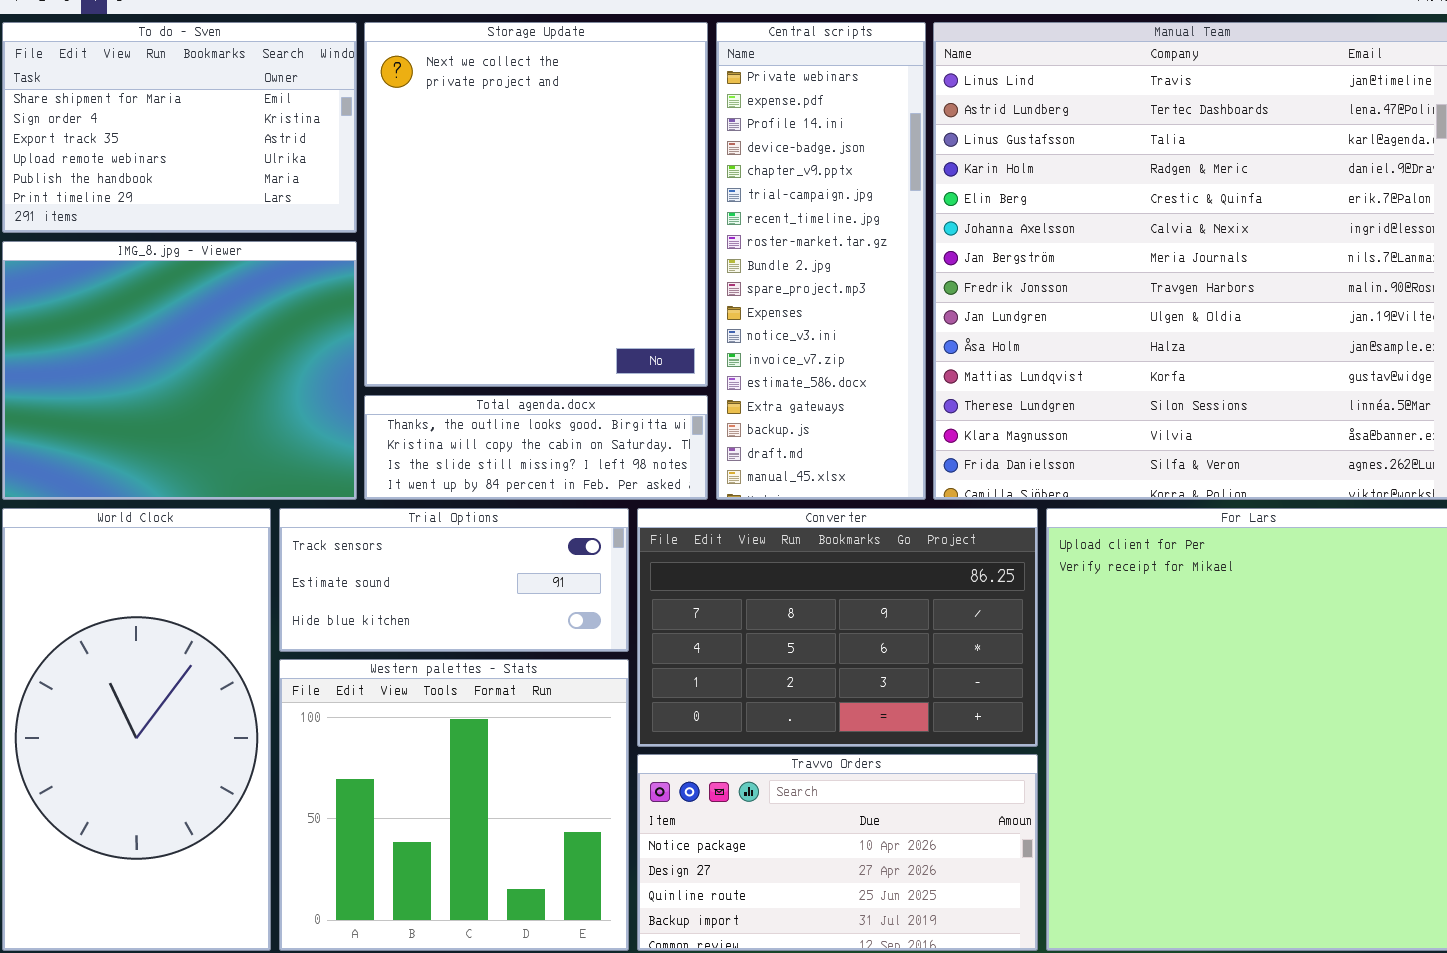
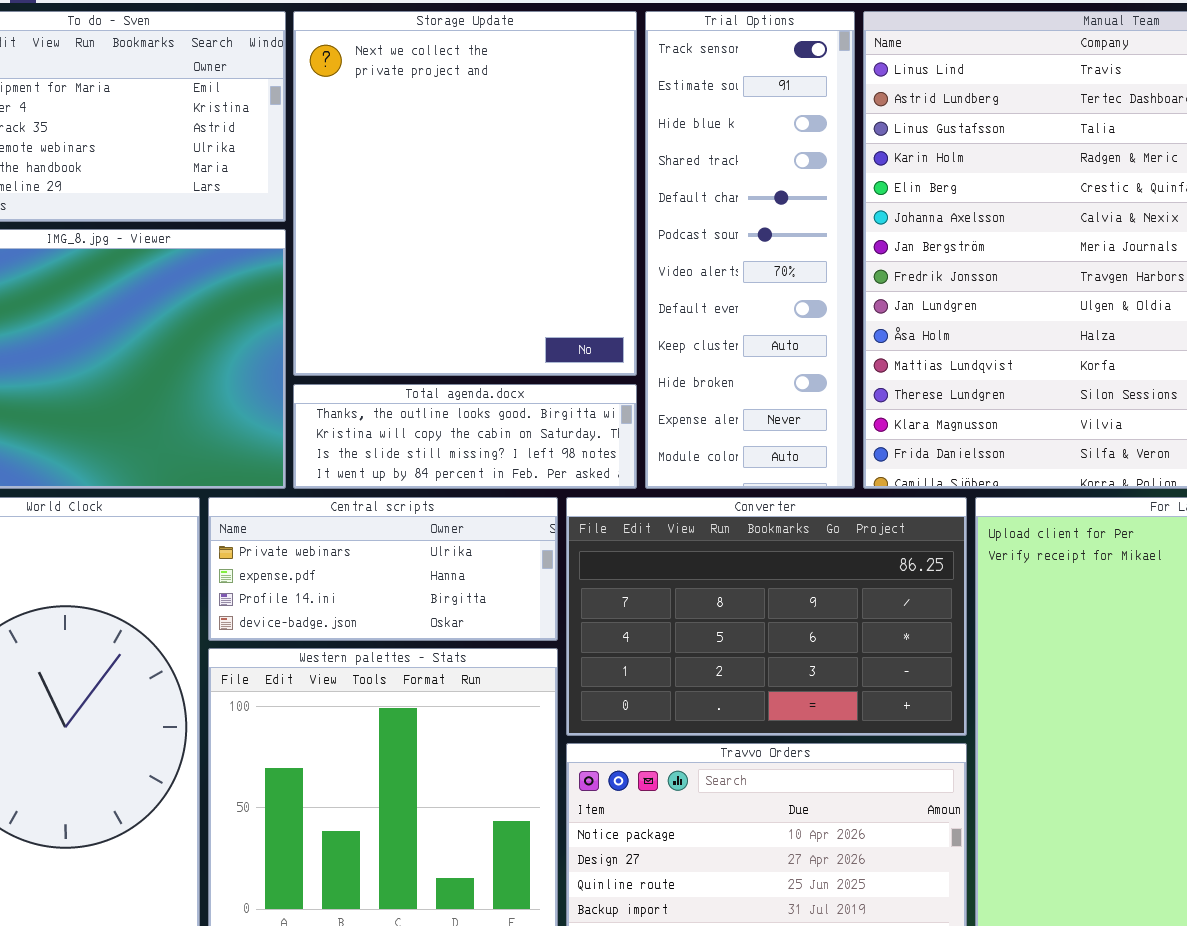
Central scripts: [716,22,926,500] -> [208,497,558,641], moved, resized
Trial Options: [279,508,629,652] -> [645,11,855,489], moved, resized

